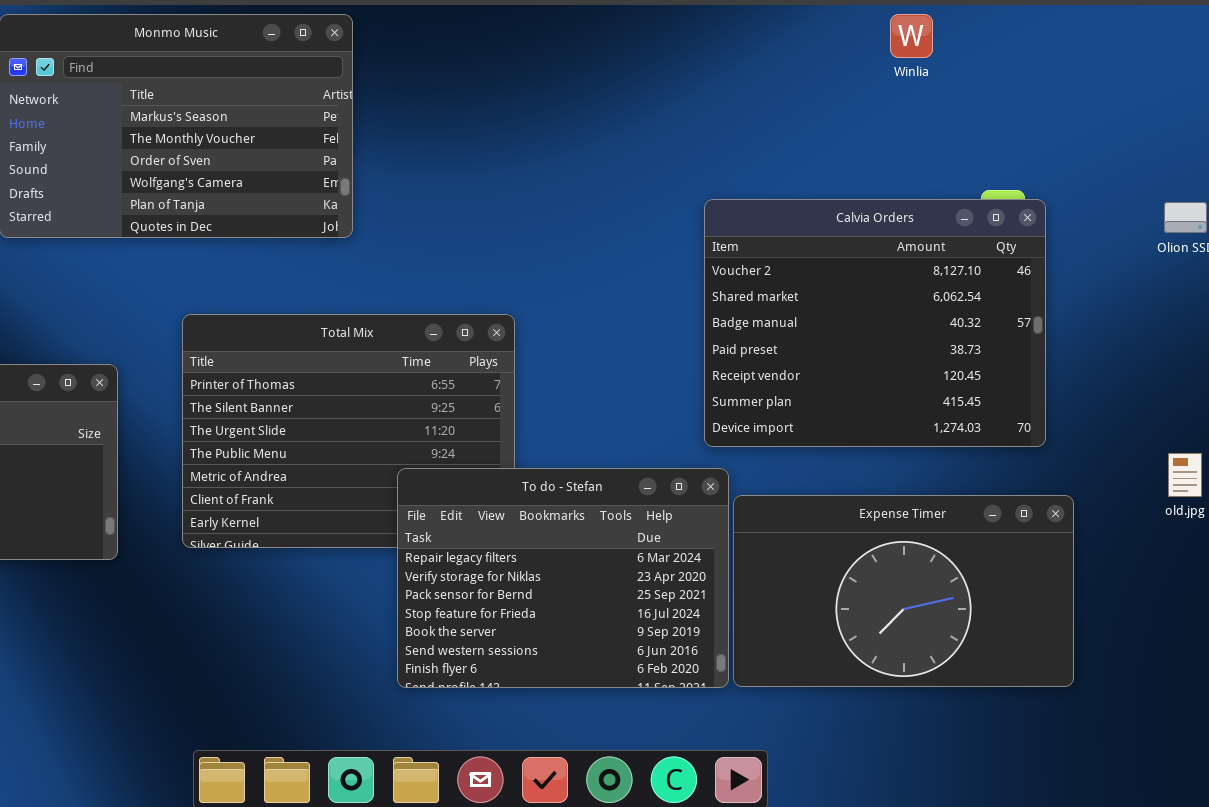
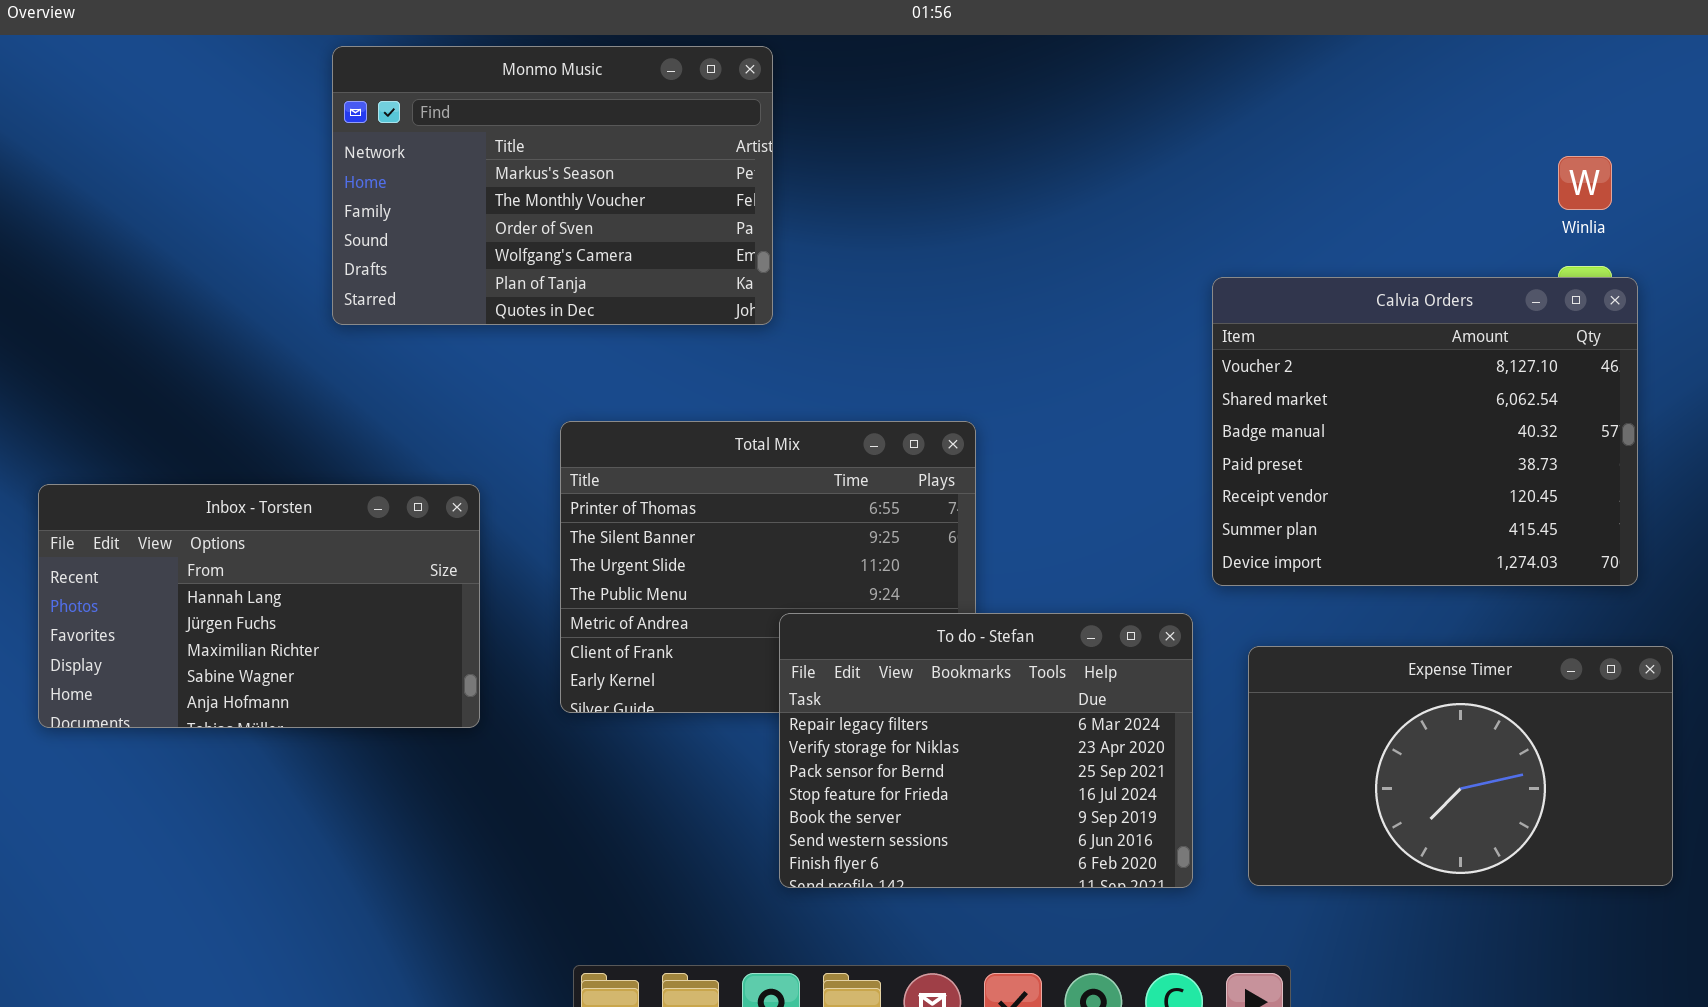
Winlia: [890,14,933,58] -> [1558,156,1612,210], moved
To do - Stefan: [397,468,729,688] -> [779,613,1193,888], moved

